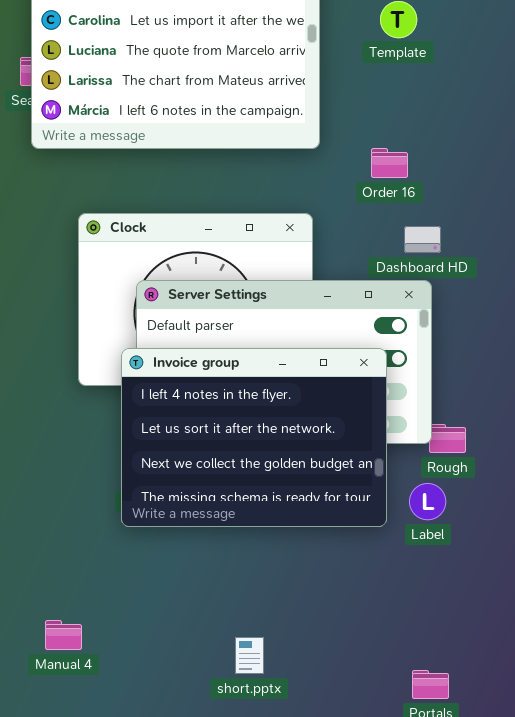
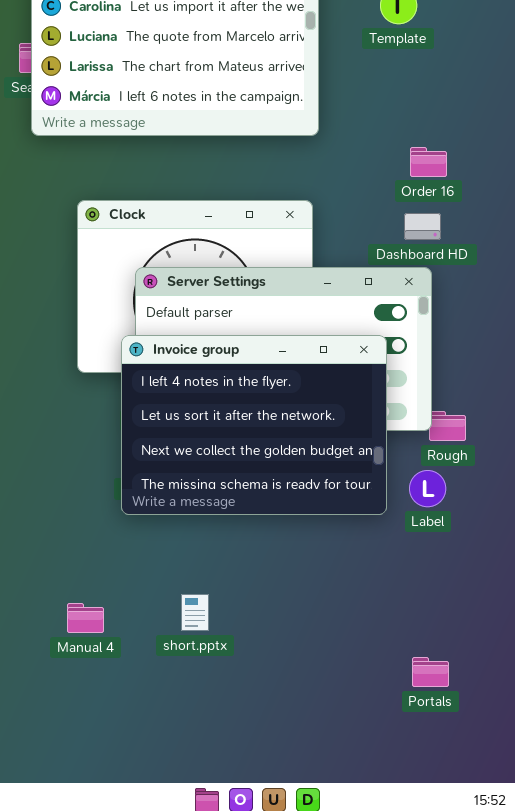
Order 16: [371,148,408,178] -> [410,147,447,177], moved
Manual 4: [45,620,82,650] -> [67,603,104,633], moved
short.pptx: [235,637,264,674] -> [181,594,209,631], moved

